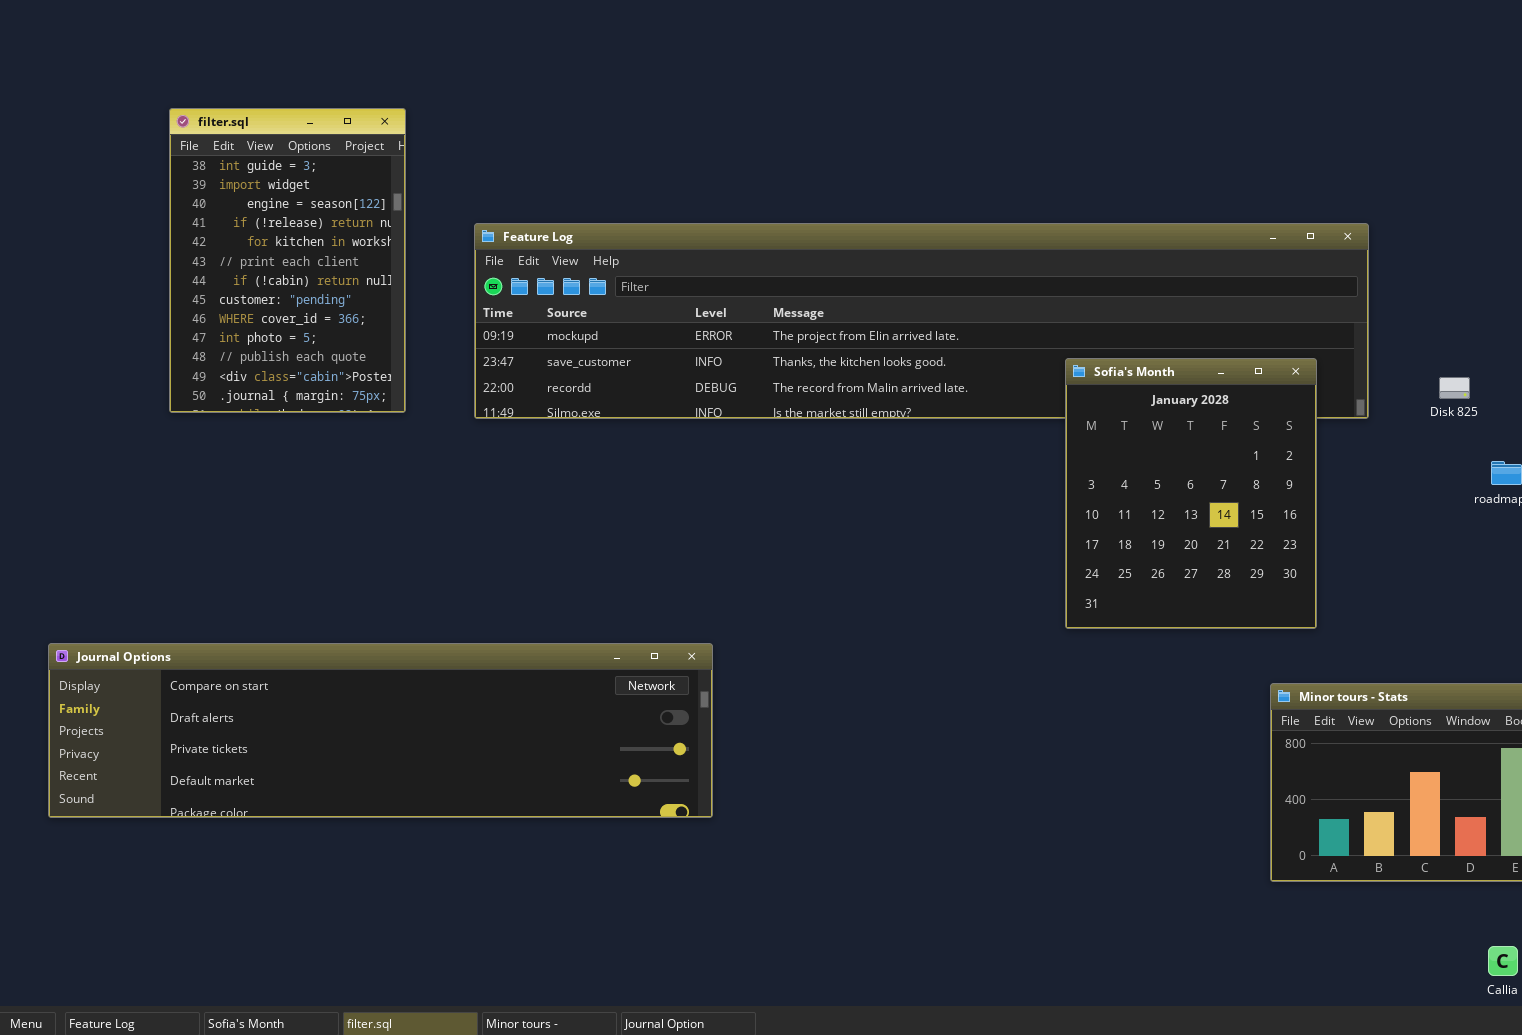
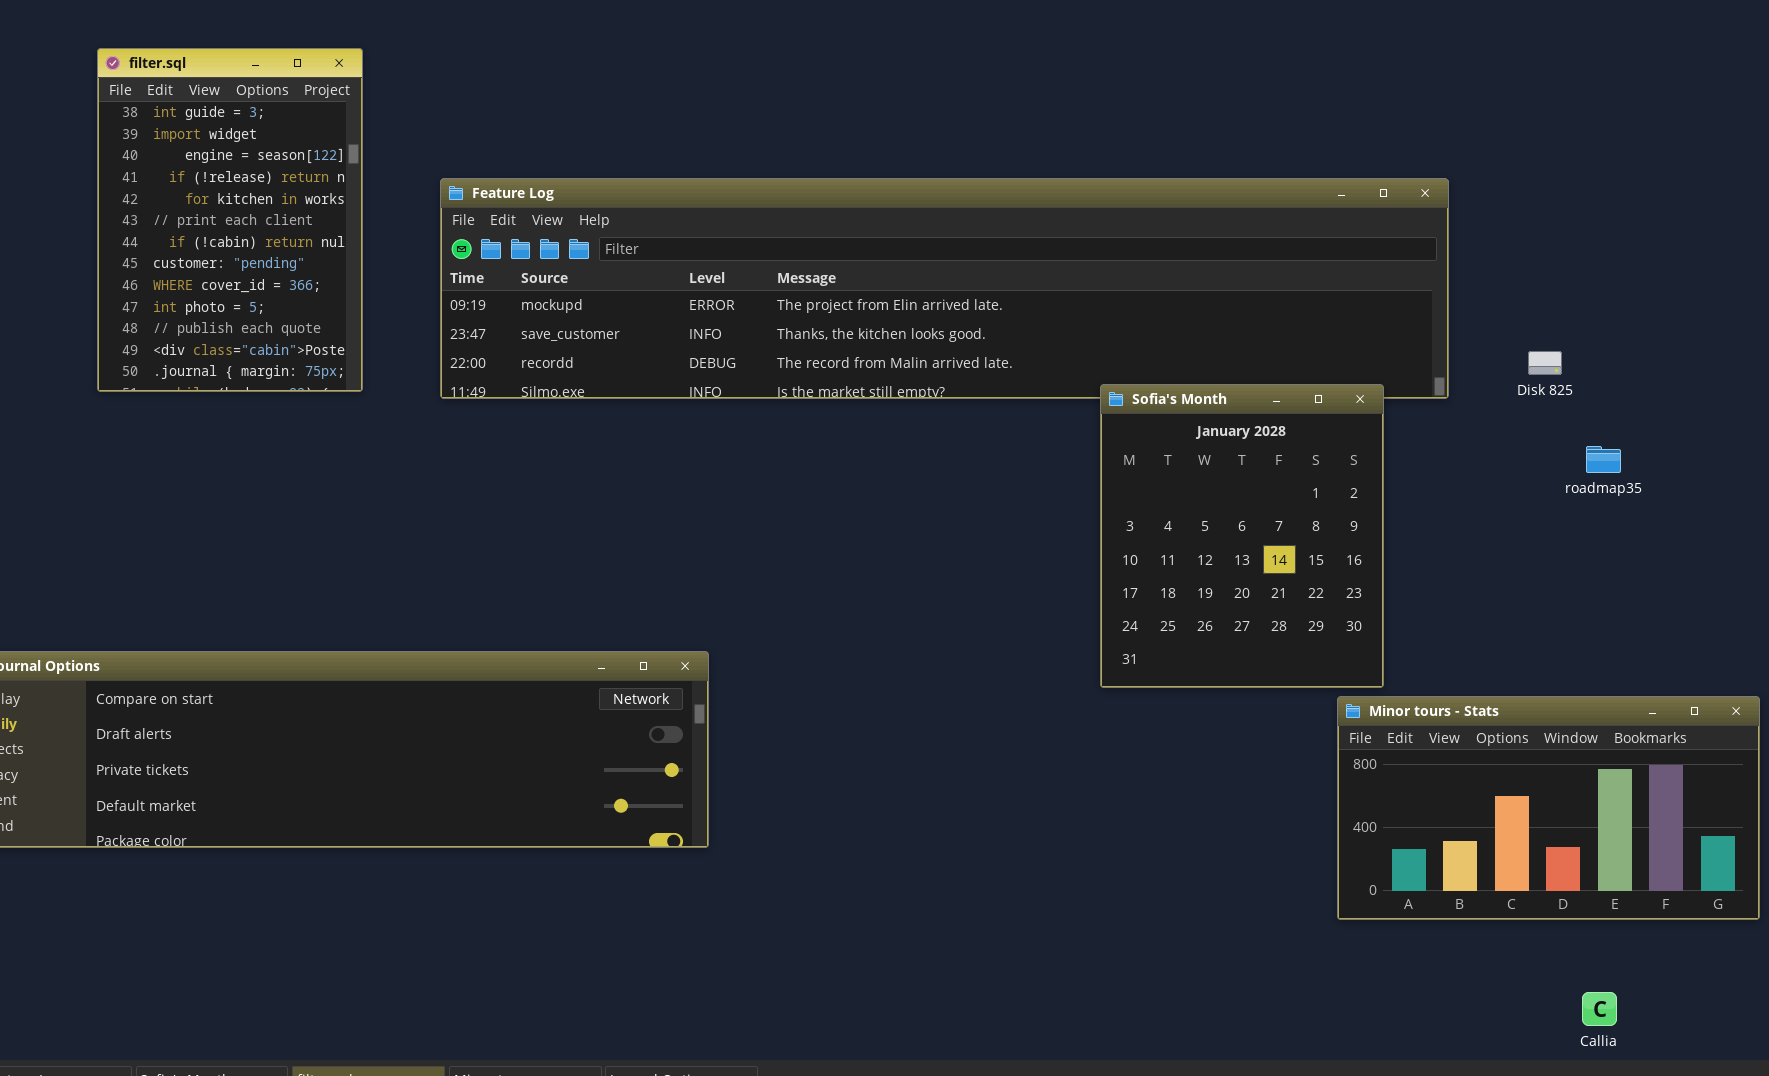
Sofia's Month: [1065,358,1317,629] -> [1100,384,1384,688], moved

